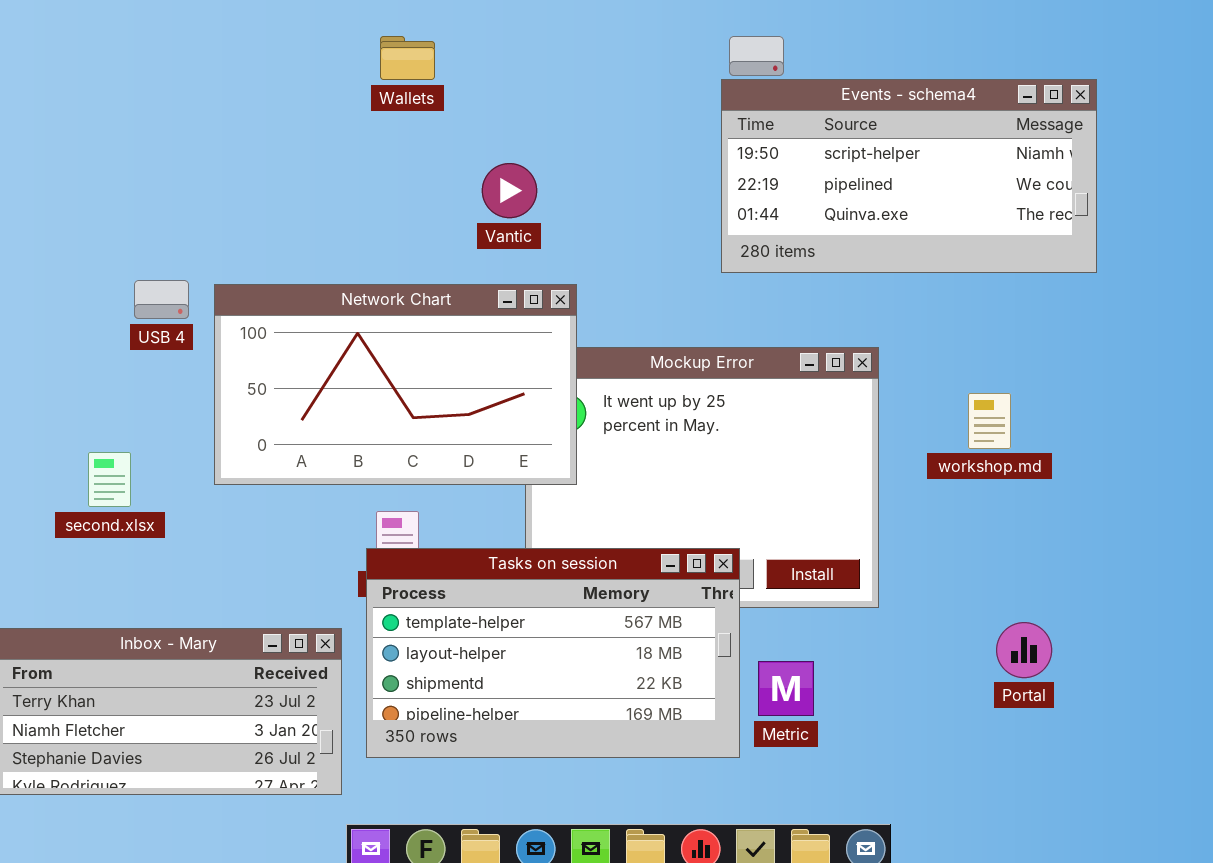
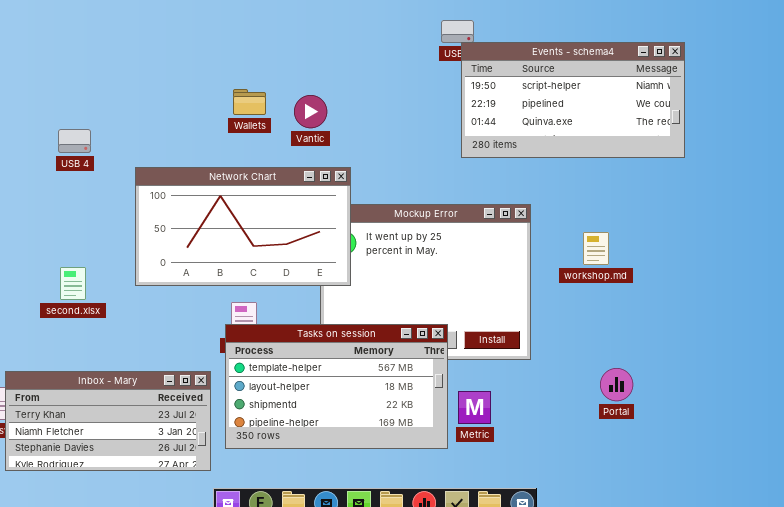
Wallets: [380,36,435,80] -> [233,89,266,115], moved
Events - schema4: [721,79,1097,273] -> [461,42,685,158], moved
USB 4: [134,280,189,319] -> [58,129,91,153], moved

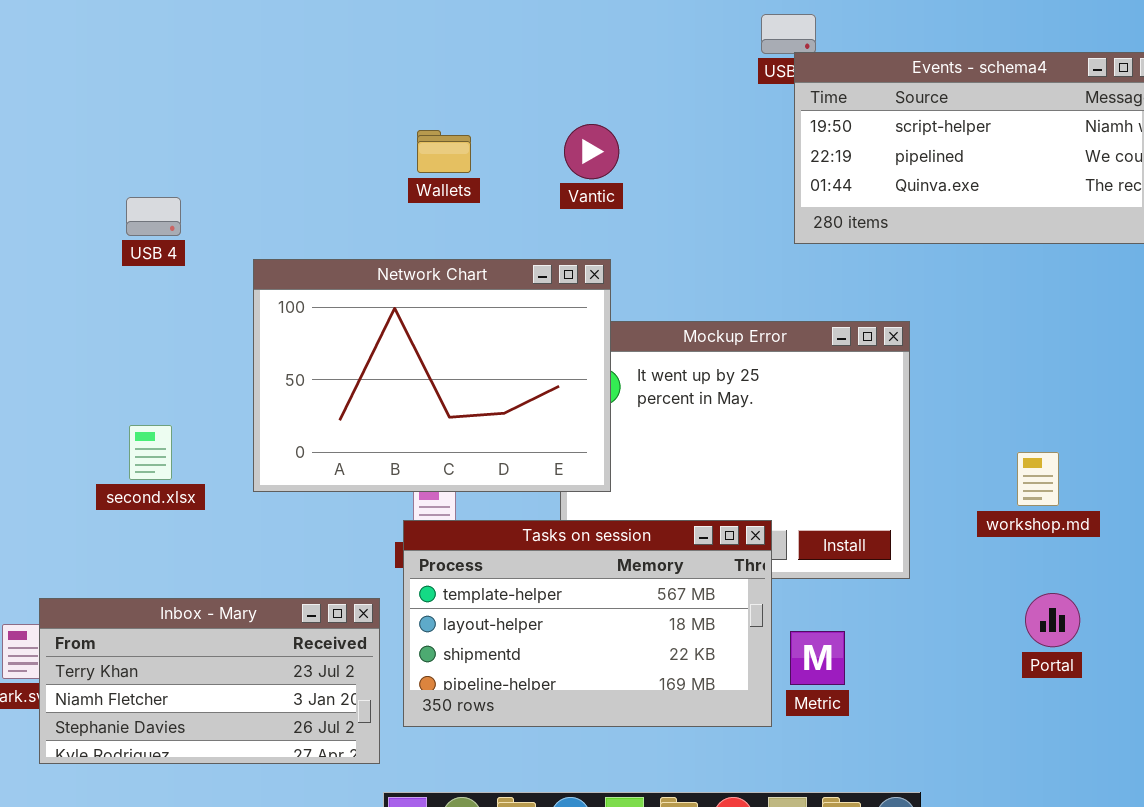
Vantic: [294,95,327,128] -> [564,124,619,179], moved
Network Chart: [135,167,351,286] -> [253,259,611,492], resized
workshop.md: [583,232,609,265] -> [1017,452,1059,506], moved

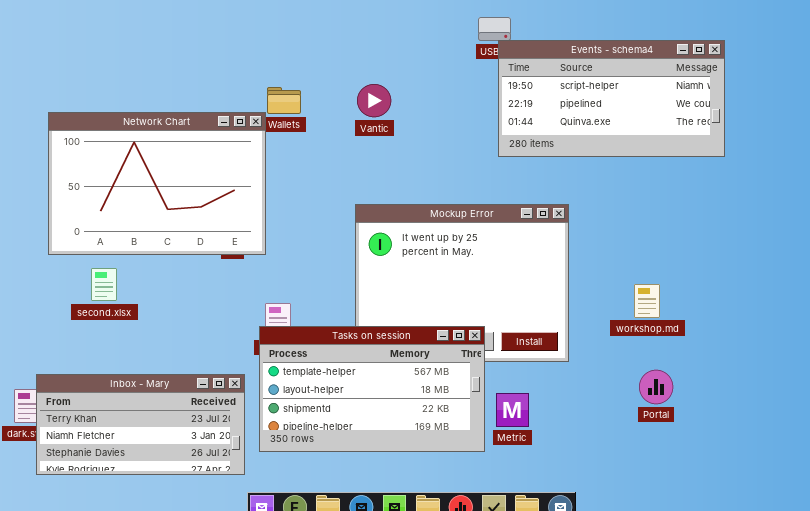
Network Chart: [253,259,611,492] -> [48,112,266,255], moved

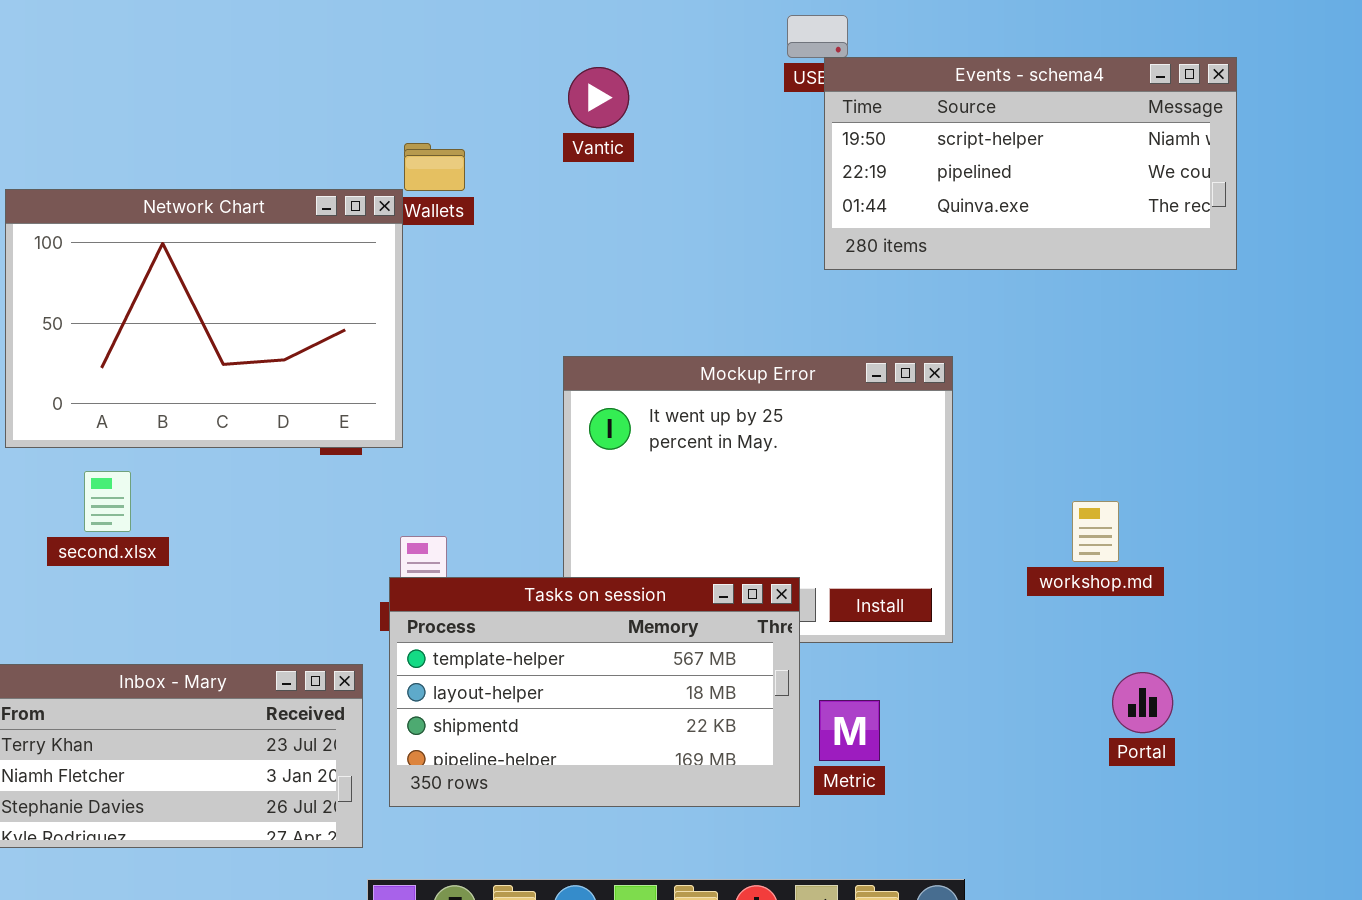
Vantic: [357,84,391,117] -> [568,67,629,128], moved
Portal: [639,370,673,404] -> [1112,672,1173,733], moved

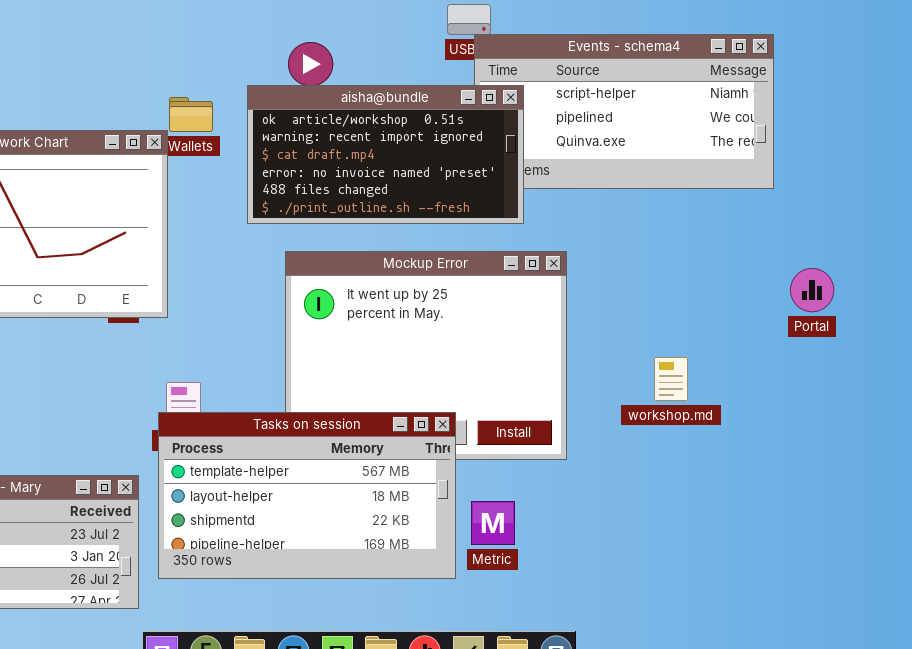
aisha@bundle: none -> [247,85,524,224], opened
Portal: [1112,672,1173,733] -> [790,268,834,312], moved

